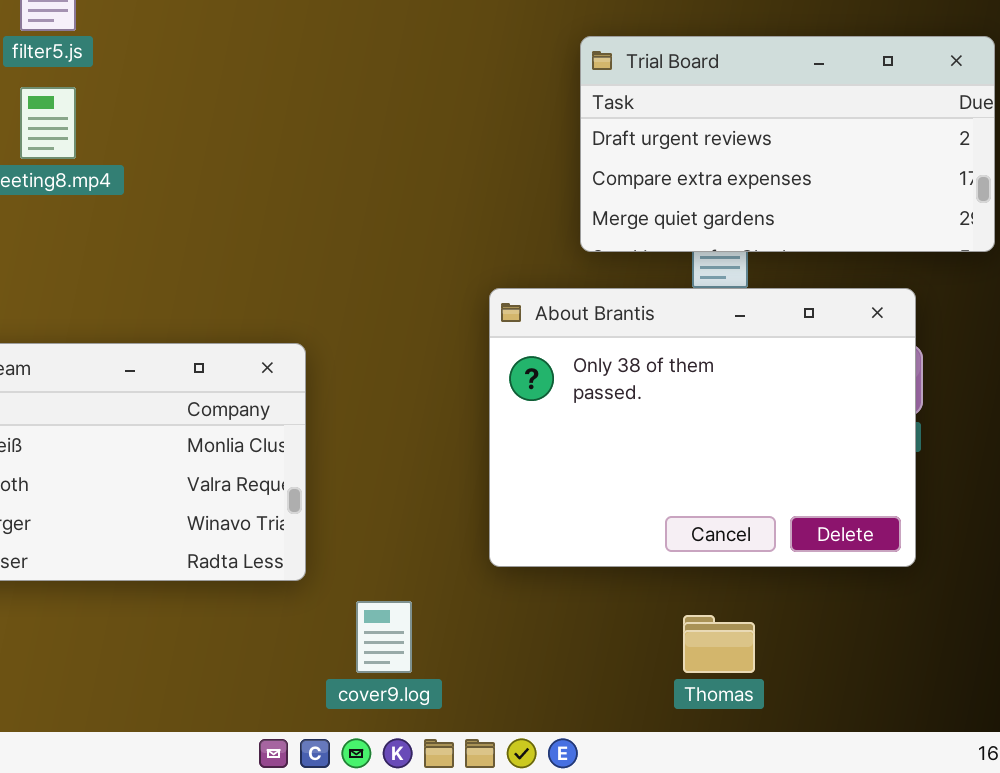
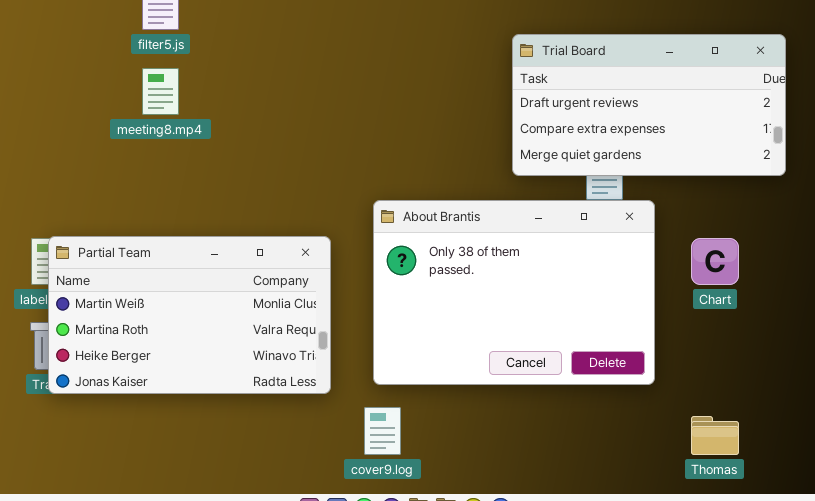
About Brantis: [489,288,916,567] -> [373,200,655,385], moved
Thomas: [683,615,755,673] -> [691,416,739,455], moved

